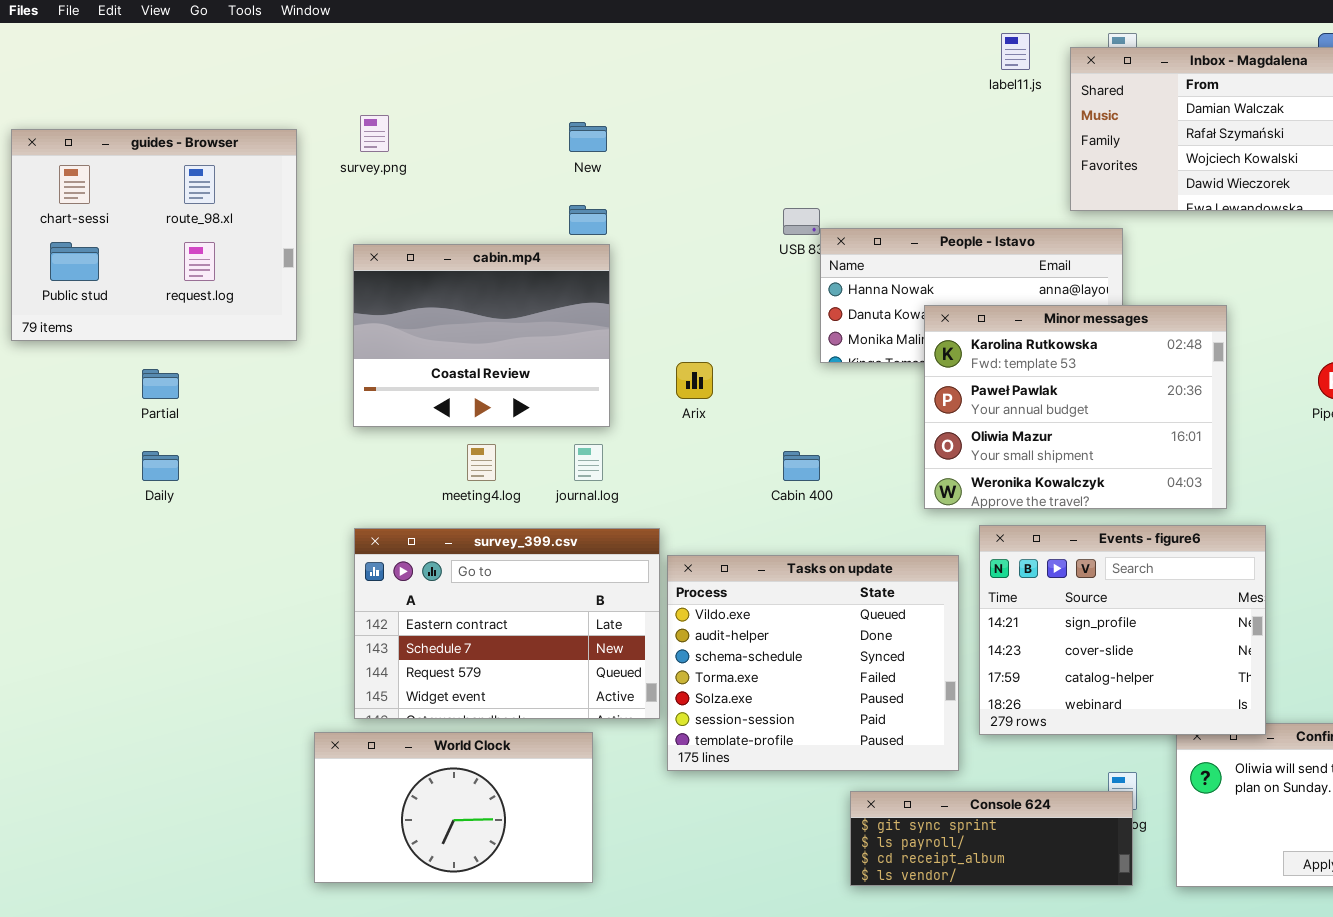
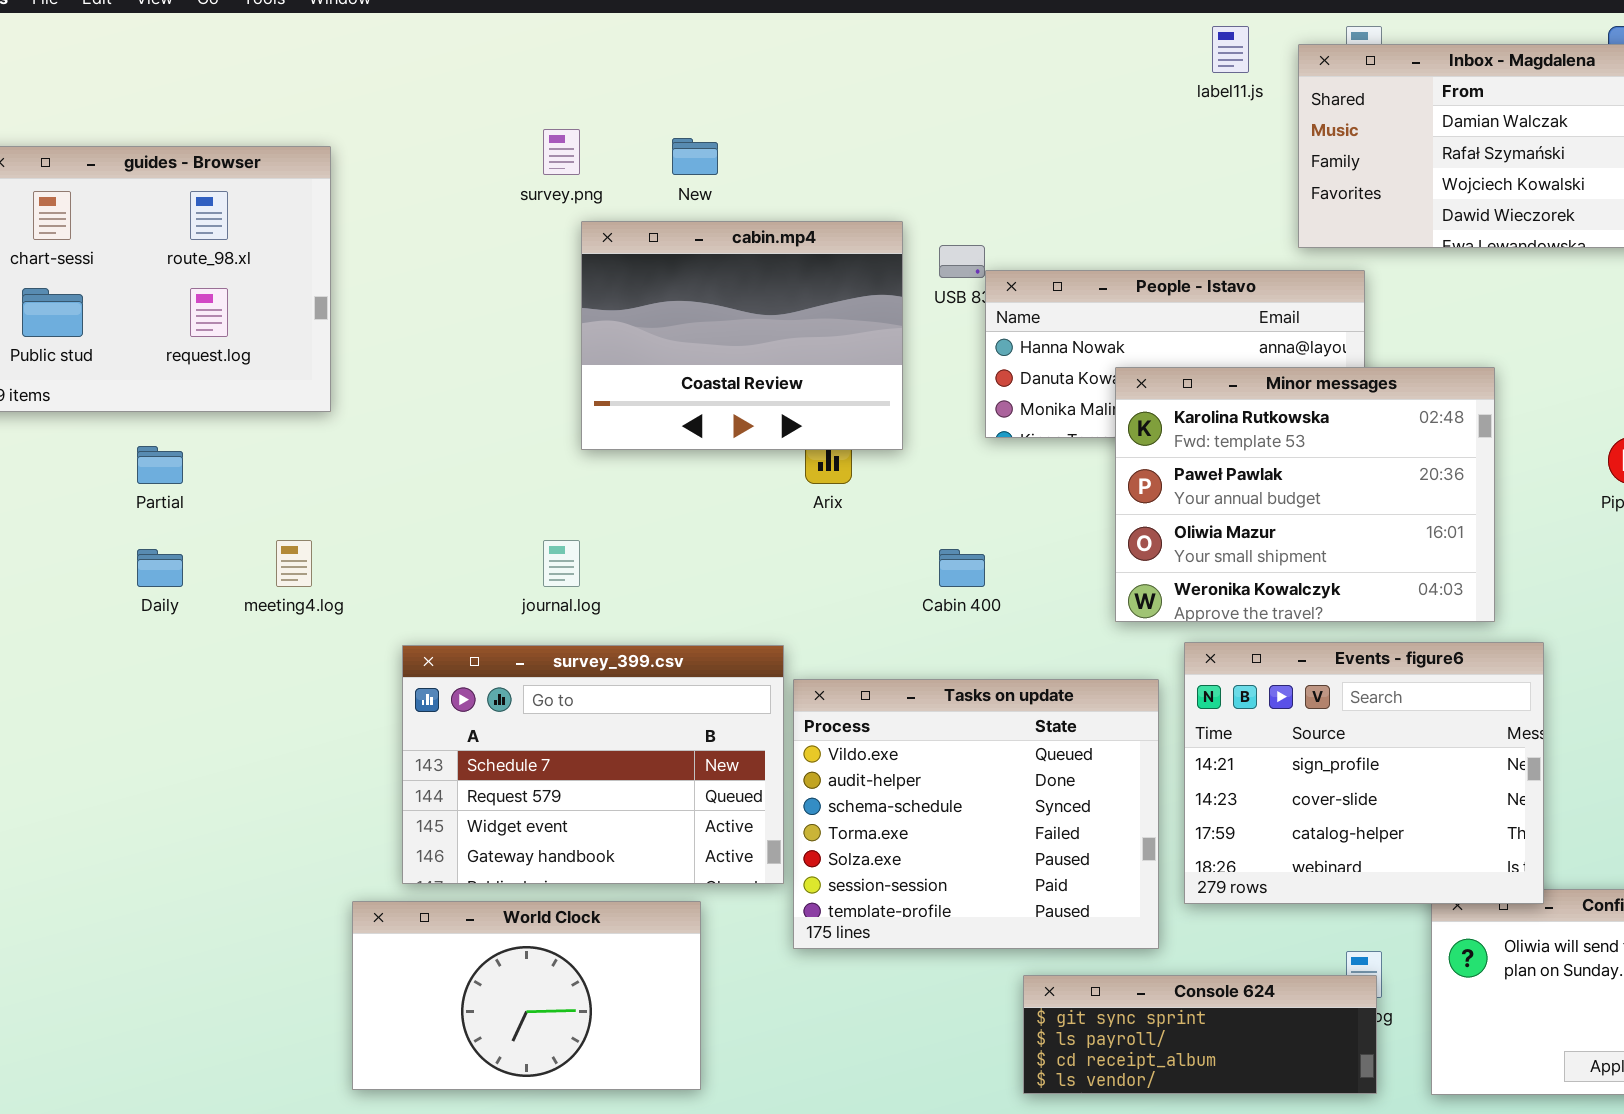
survey.png: [360,115,389,152] -> [543,129,580,175], moved
cabin.mp4: [353,244,610,427] -> [581,221,903,450], moved
meeting4.log: [467,444,496,481] -> [276,540,312,587], moved
journal.log: [574,444,603,481] -> [543,540,580,587], moved
survey_399.csv: [354,528,660,719] -> [402,645,784,884], scrolled down 1 row

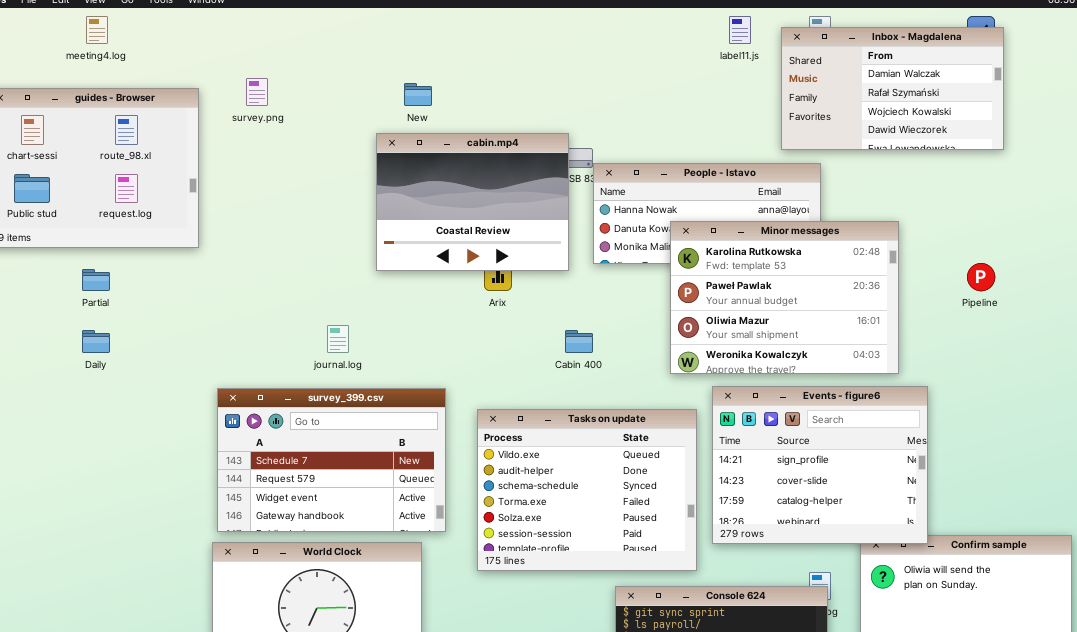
survey.png: [543,129,580,175] -> [246,78,268,106], moved
cabin.mp4: [581,221,903,450] -> [376,133,569,271], moved
meeting4.log: [276,540,312,587] -> [86,16,108,44], moved
survey_399.csv: [402,645,784,884] -> [217,388,446,532], moved

